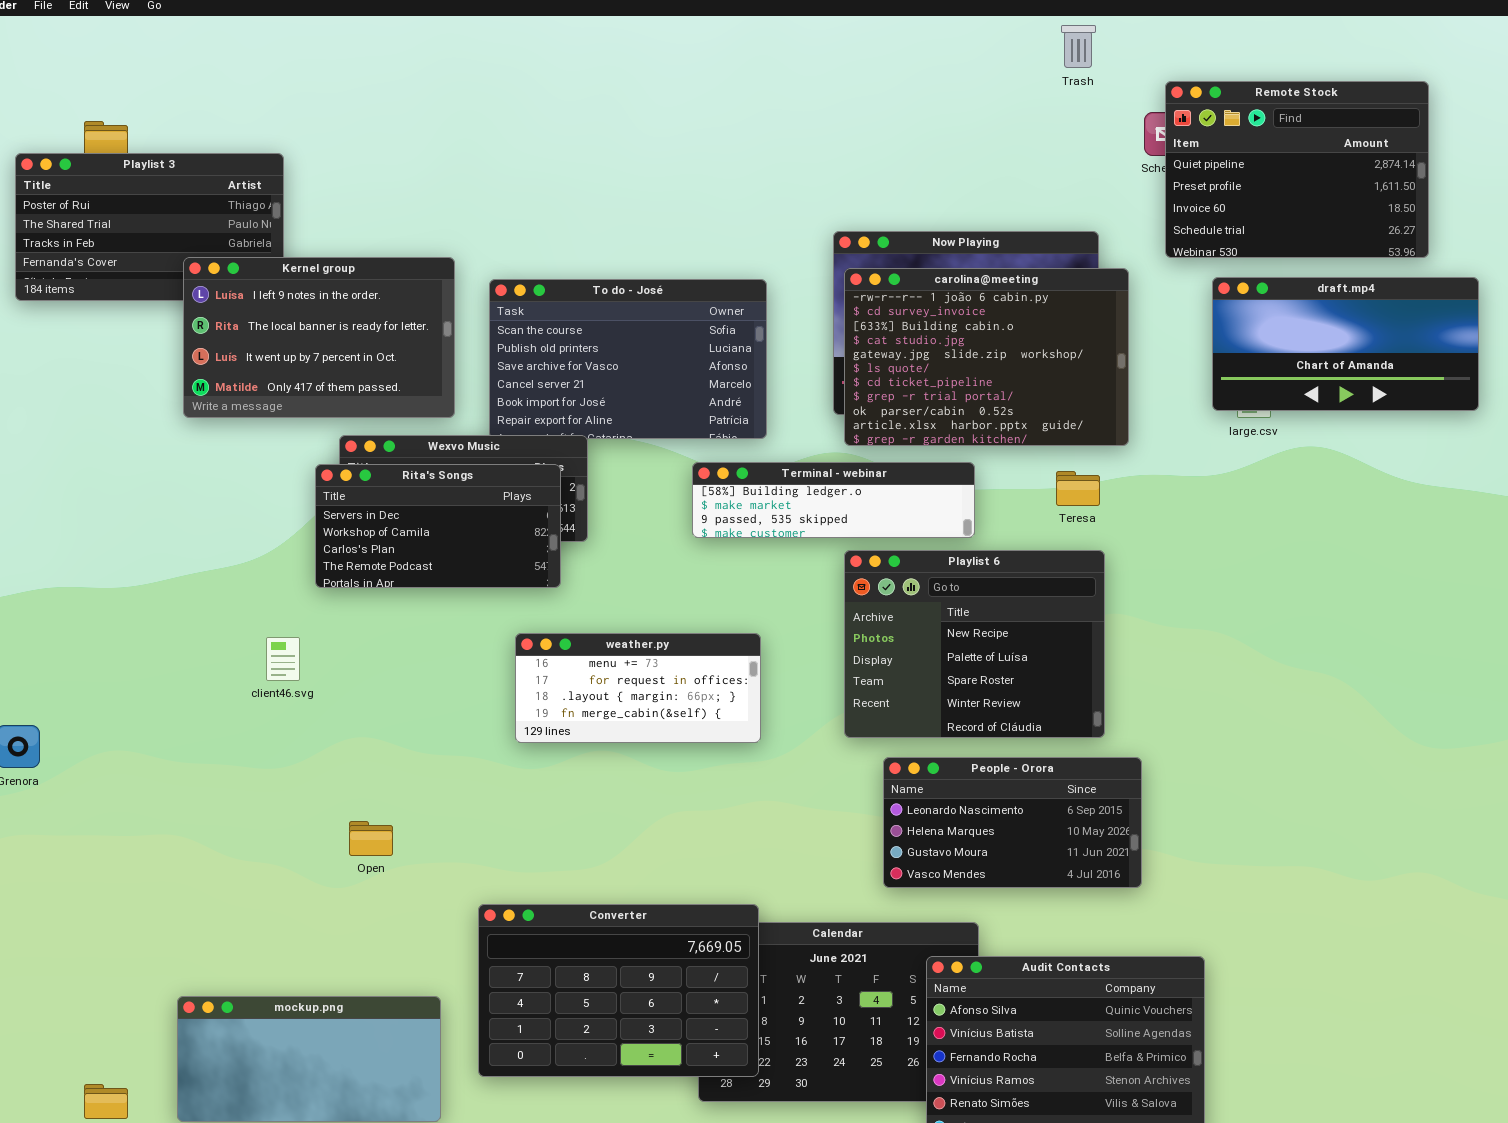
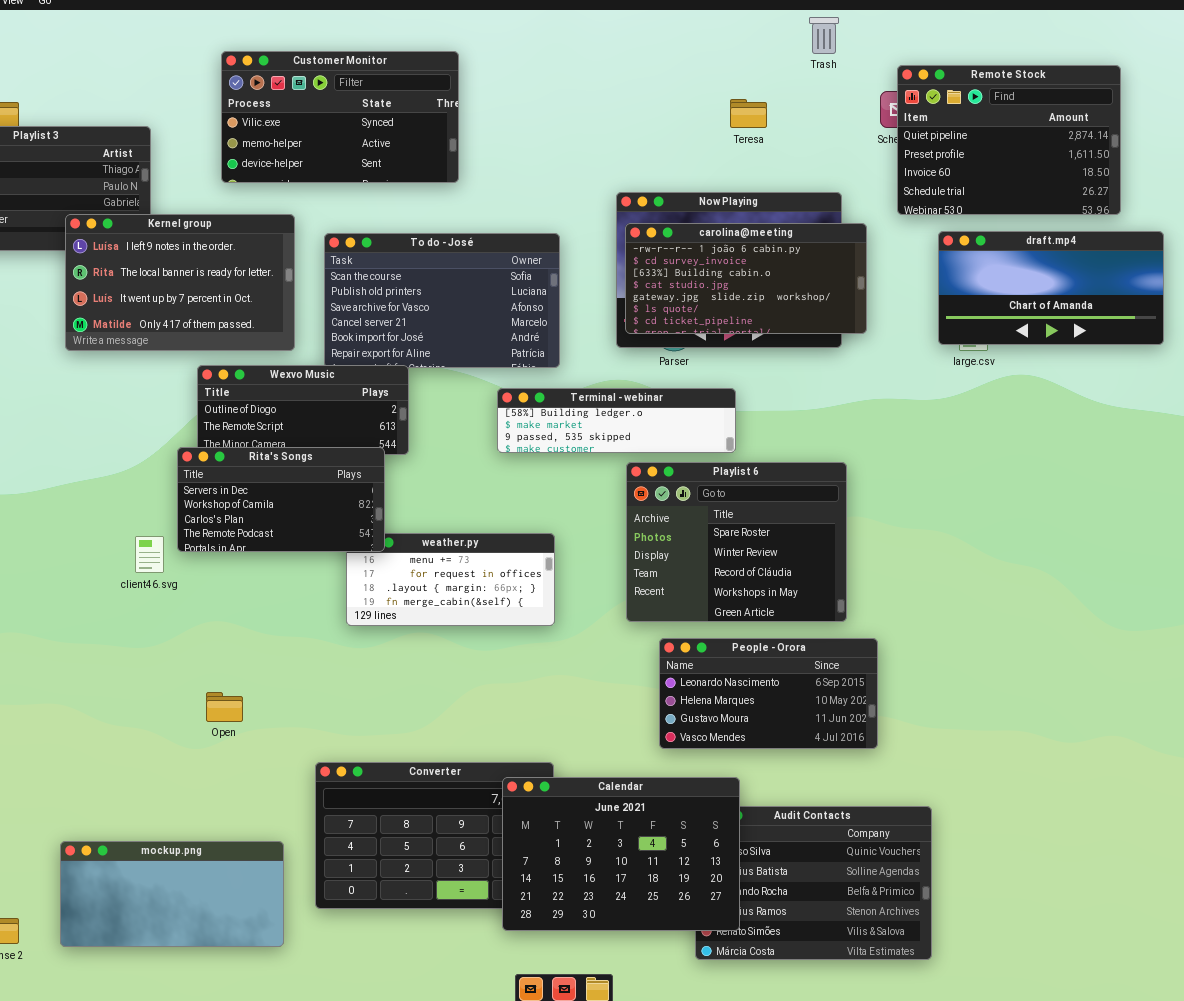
Customer Monitor: none -> [221,51,459,183], opened
carolina@meeting: [844,268,1129,446] -> [625,223,867,334], resized
Rita's Songs: [315,464,561,588] -> [177,447,385,552], moved
Teresa: [1056,471,1100,506] -> [730,99,767,128], moved
Playlist 6: [844,550,1105,738] -> [626,462,847,622], scrolled down 2 rows
Calendar: [698,922,979,1102] -> [502,777,740,931], raised

